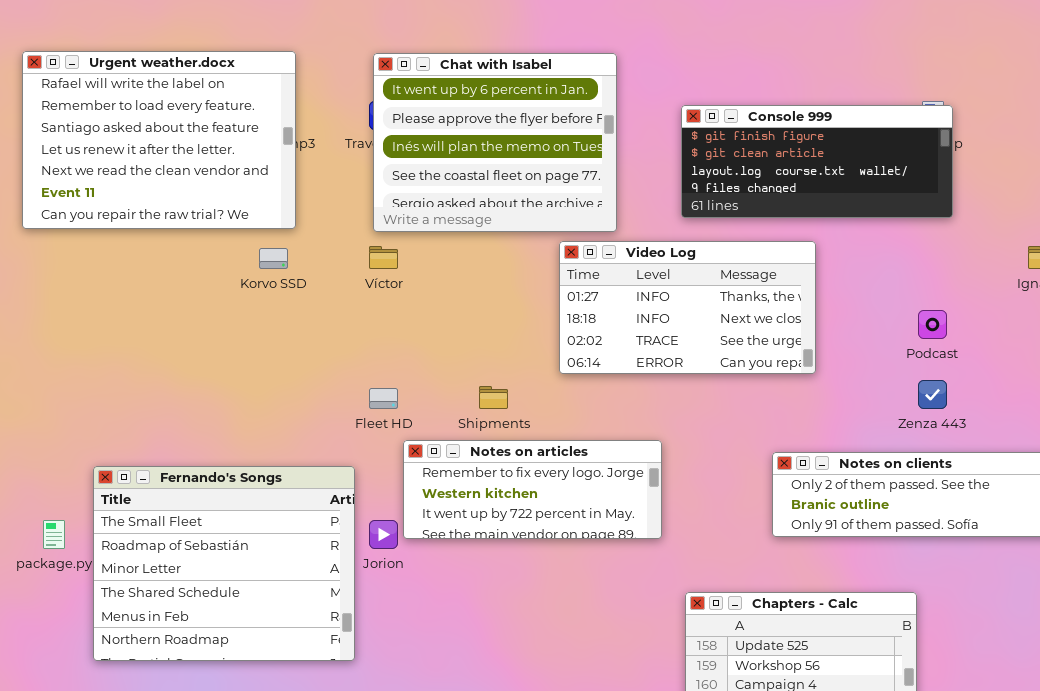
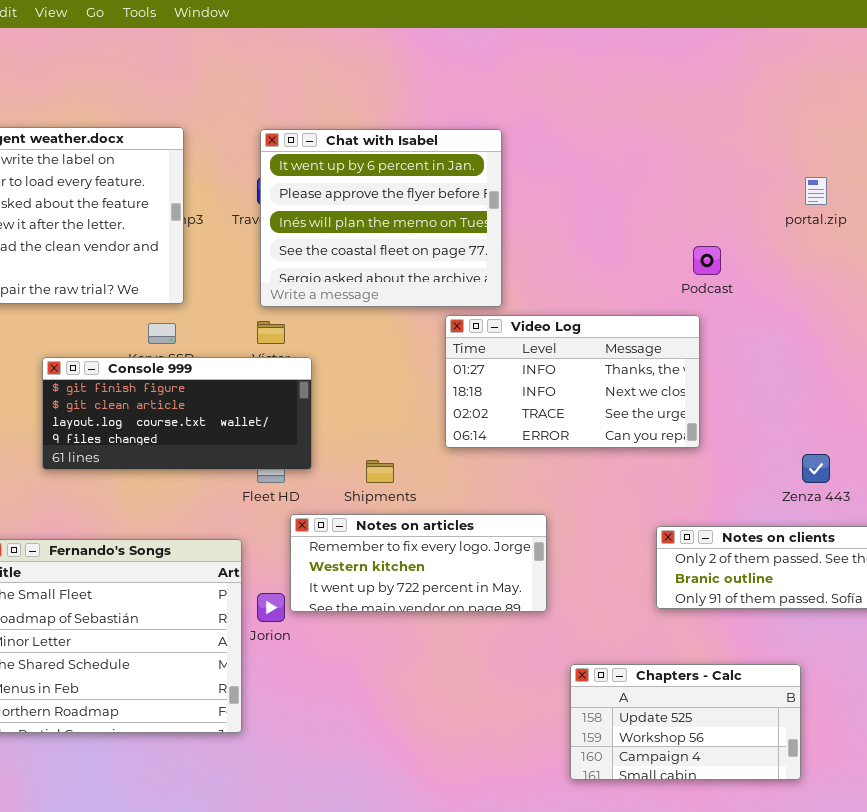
Console 999: [681,105,953,218] -> [42,357,312,470], moved
Podcast: [918,310,947,339] -> [693,246,721,275], moved

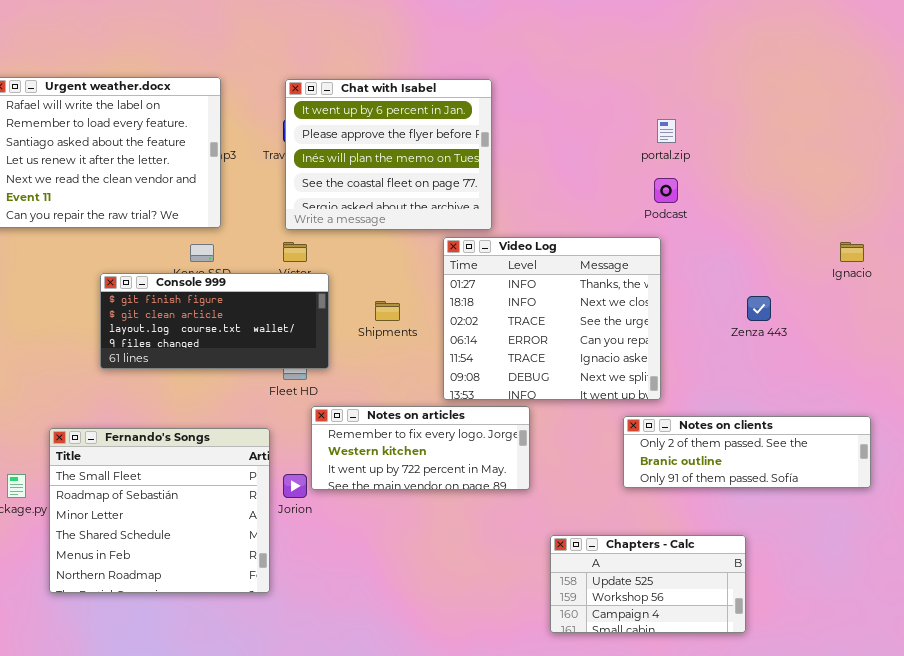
portal.zip: [805,177,827,205] -> [657,119,676,143], moved
Video Log: [445,315,700,448] -> [443,237,661,400], resized
Zenza 443: [802,454,830,483] -> [747,296,771,321], moved
Shipments: [366,460,394,483] -> [375,301,400,321], moved

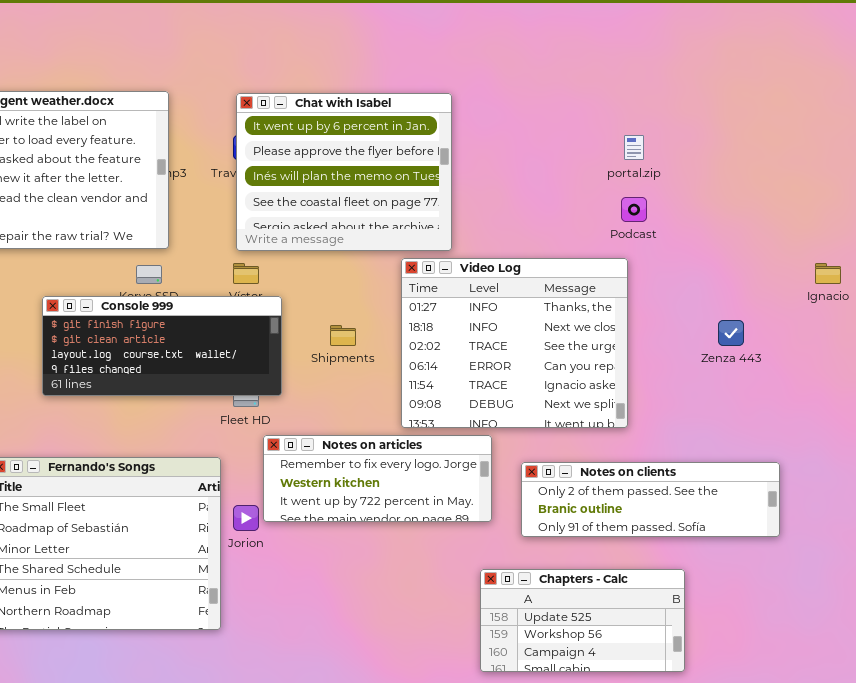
Notes on clients: [623,416,871,488] -> [521,462,780,537], moved
Chapters - Calc: [550,535,746,633] -> [480,569,685,672], moved

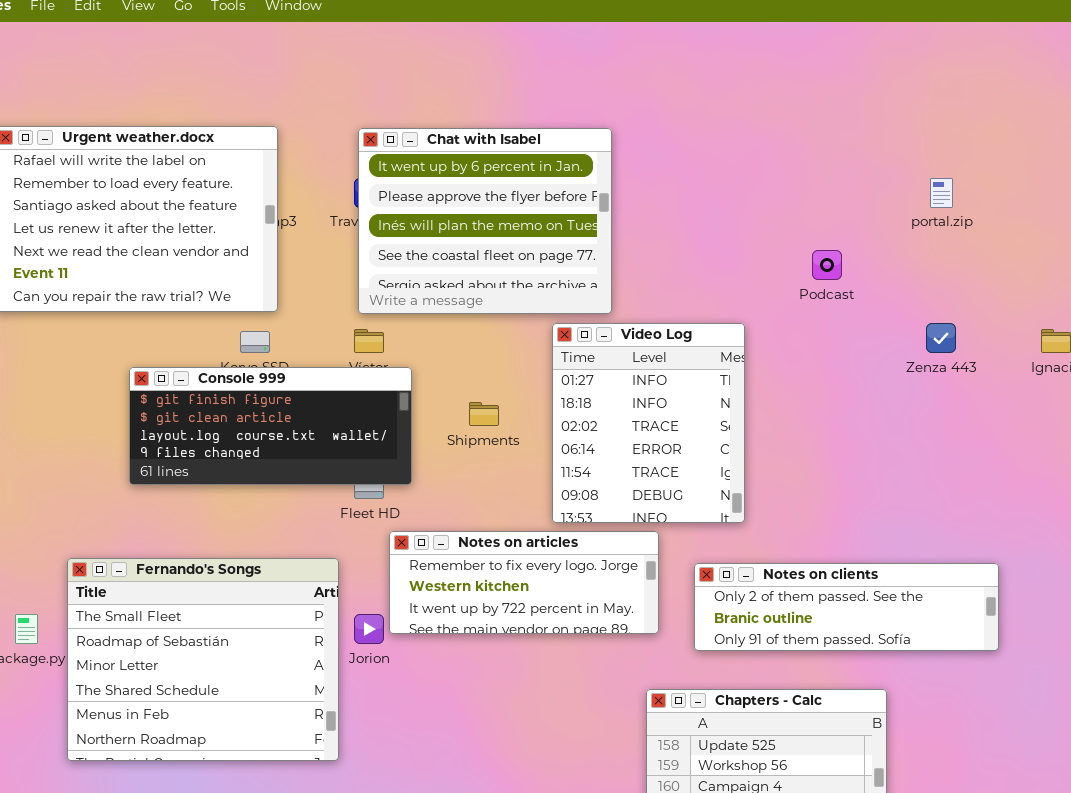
portal.zip: [624,135,644,160] -> [930,178,953,208], moved
Video Log: [401,258,628,428] -> [552,323,745,523], resized
Zenza 443: [718,320,744,346] -> [926,323,956,353], moved

